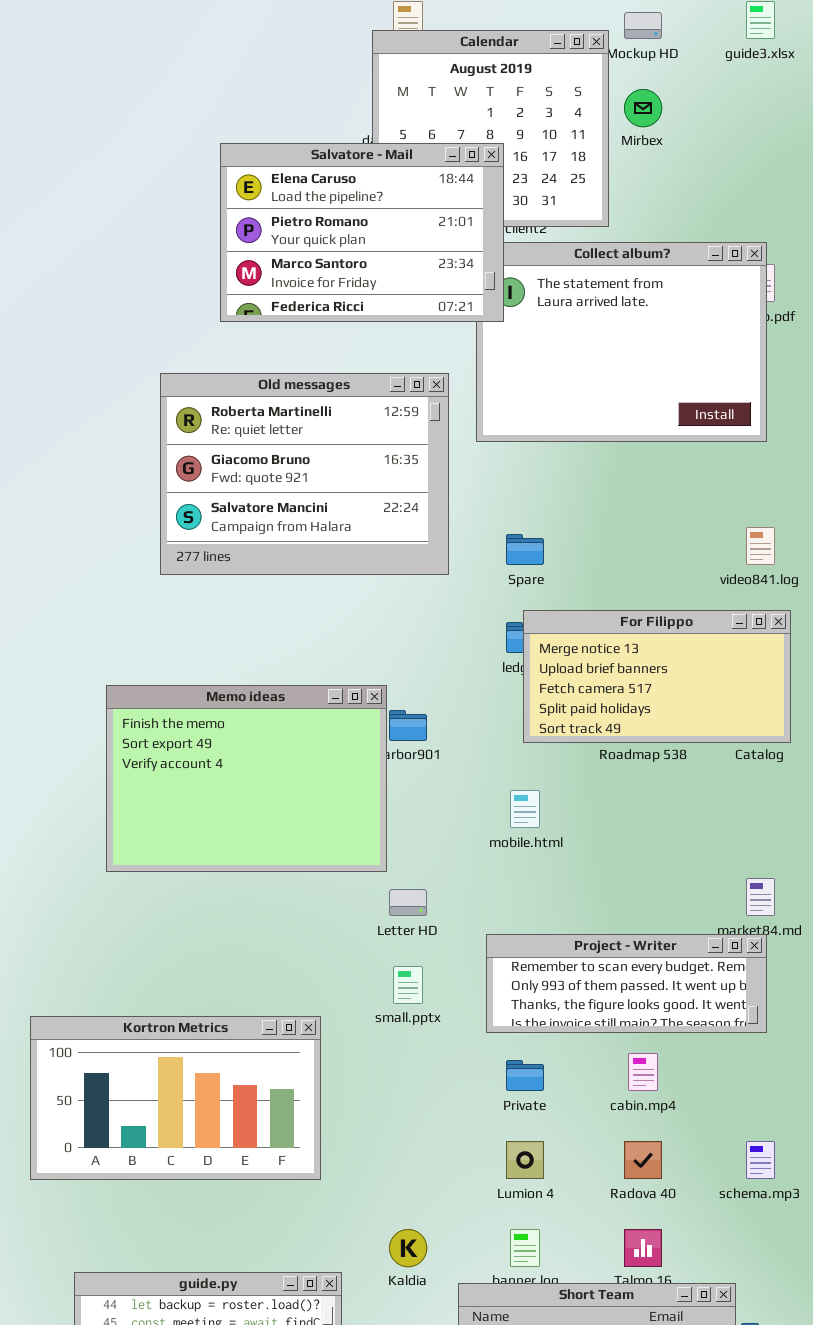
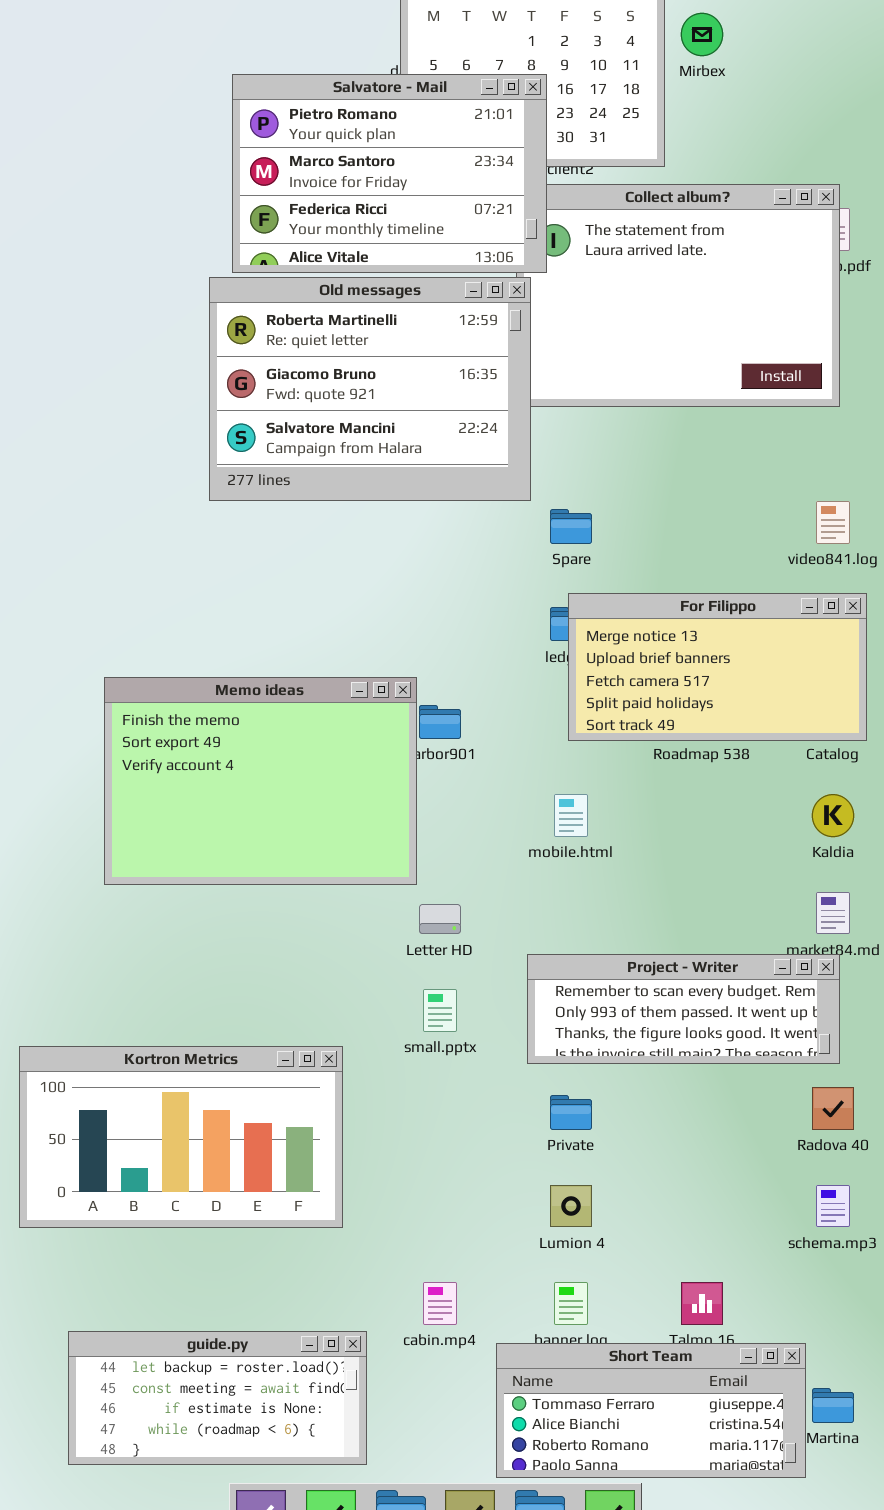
Salvatore - Mail: [220,143,504,322] -> [232,74,547,273], scrolled down 1 row
Old messages: [160,373,449,575] -> [209,277,531,501], moved
cabin.mp4: [628,1053,658,1091] -> [423,1282,457,1325], moved
Radova 40: [624,1141,662,1179] -> [812,1087,854,1130], moved
Kaldia: [389,1229,427,1267] -> [812,794,854,837], moved

